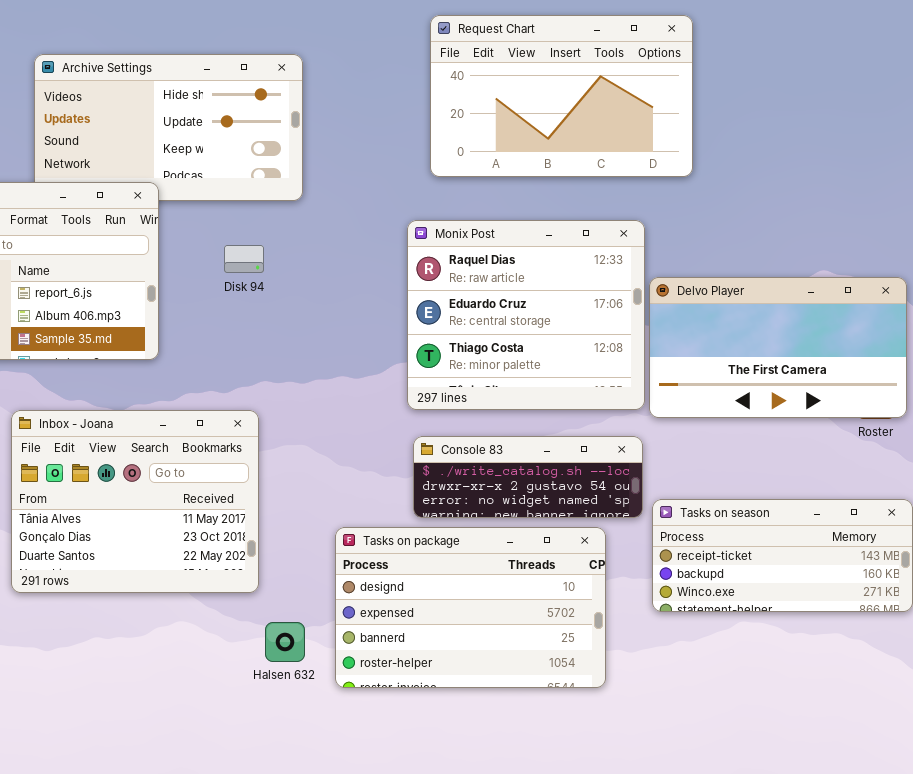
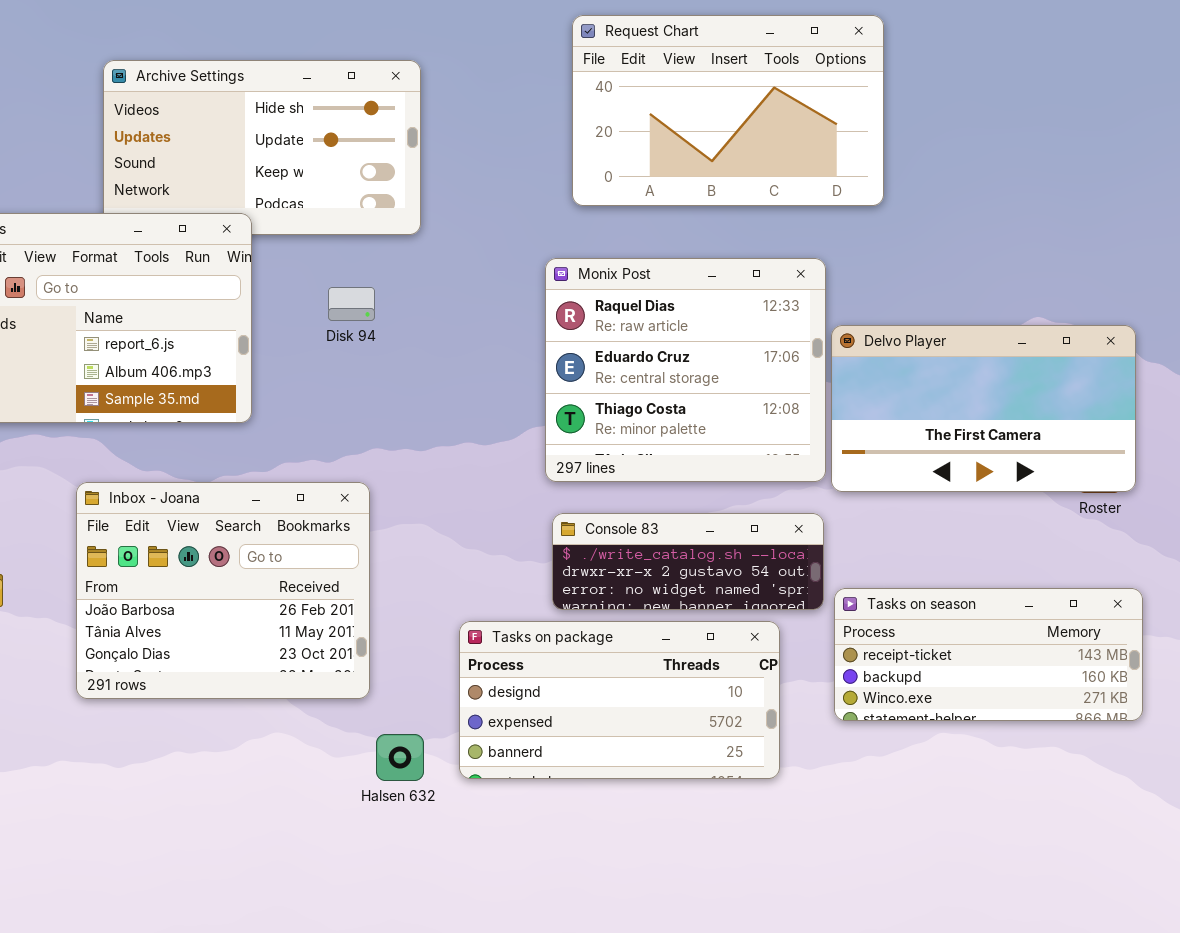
Inbox - Joana: [11,410,259,593] -> [76,482,370,699], scrolled up 1 row
Tasks on package: [335,527,606,688] -> [459,621,780,779], resized

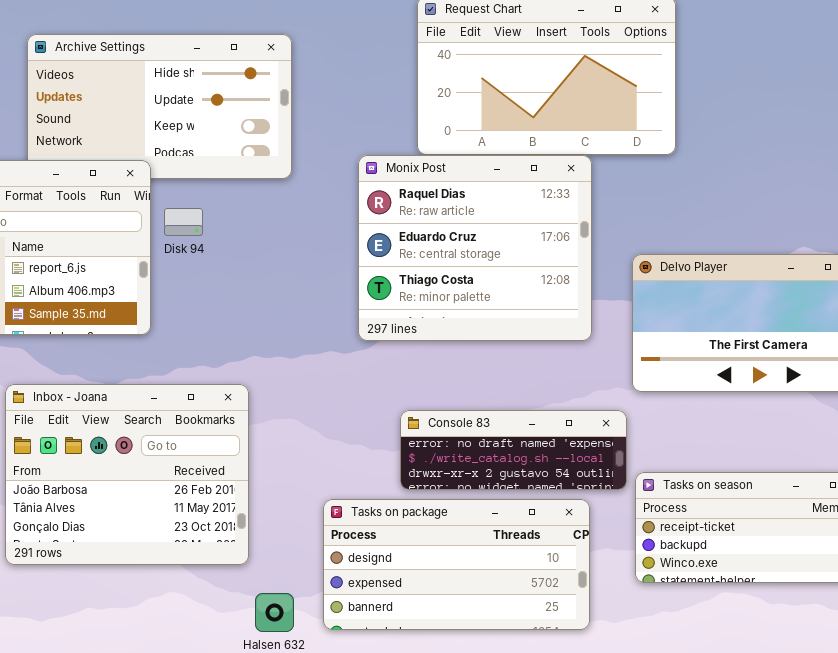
Monix Post: [545,258,826,482] -> [358,155,592,341], moved
Disk 94: [328,287,375,321] -> [164,208,203,236], moved
Console 83: [552,513,824,610] -> [400,410,627,490], scrolled up 1 row

